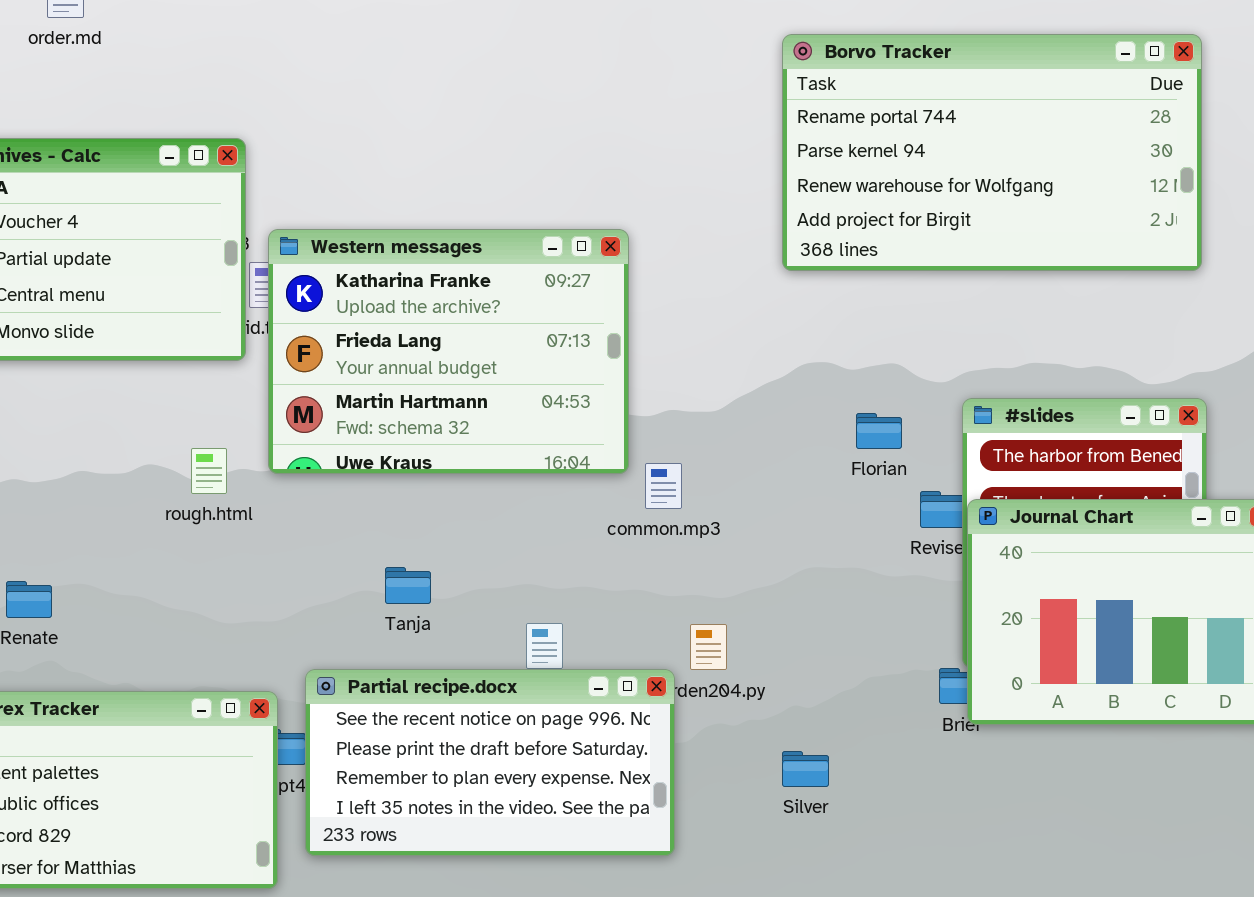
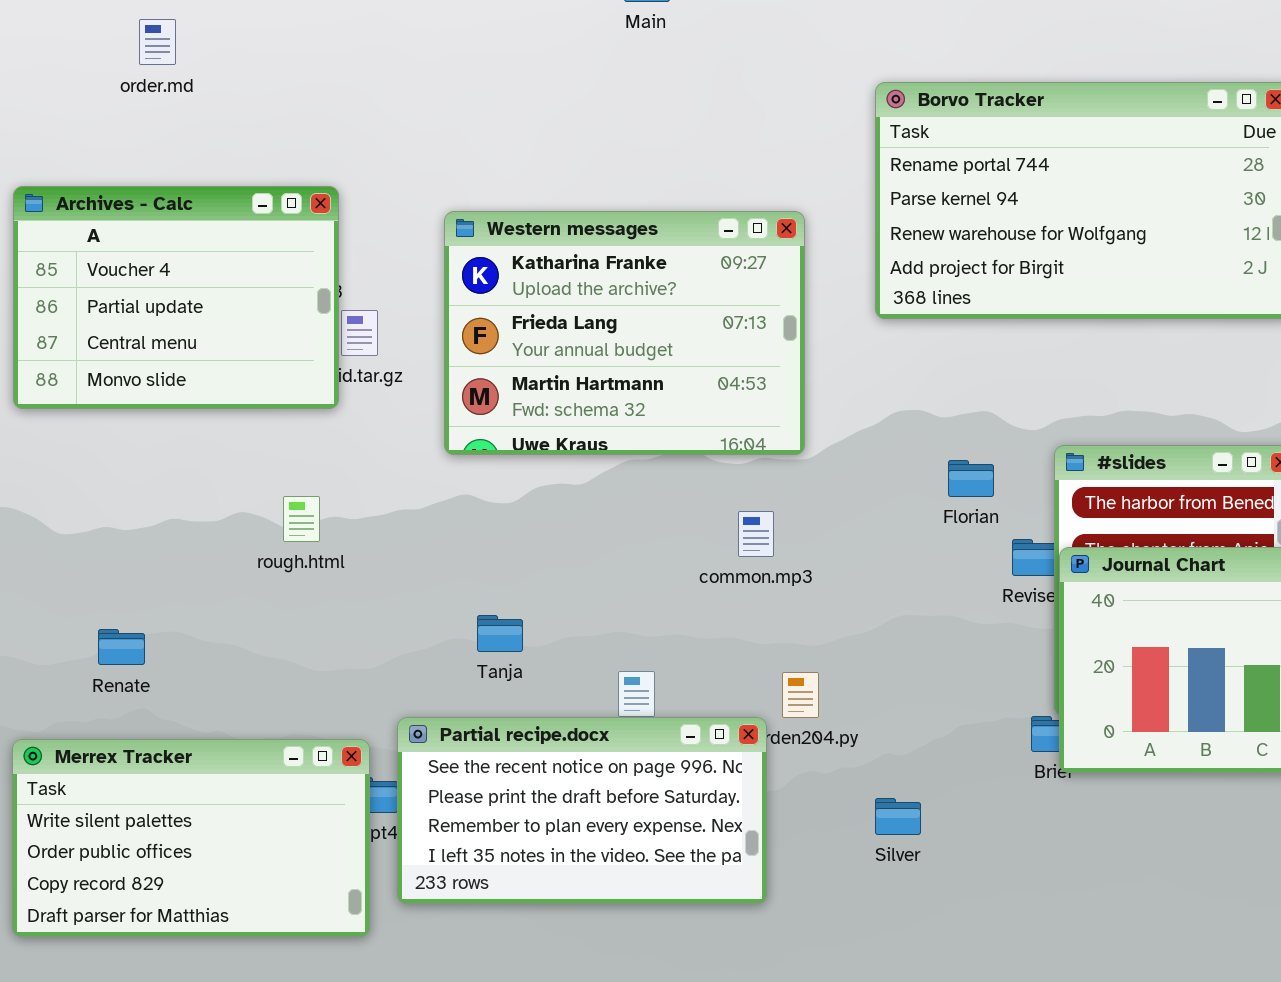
Western messages: [268,229,629,474] -> [444,211,805,455], moved

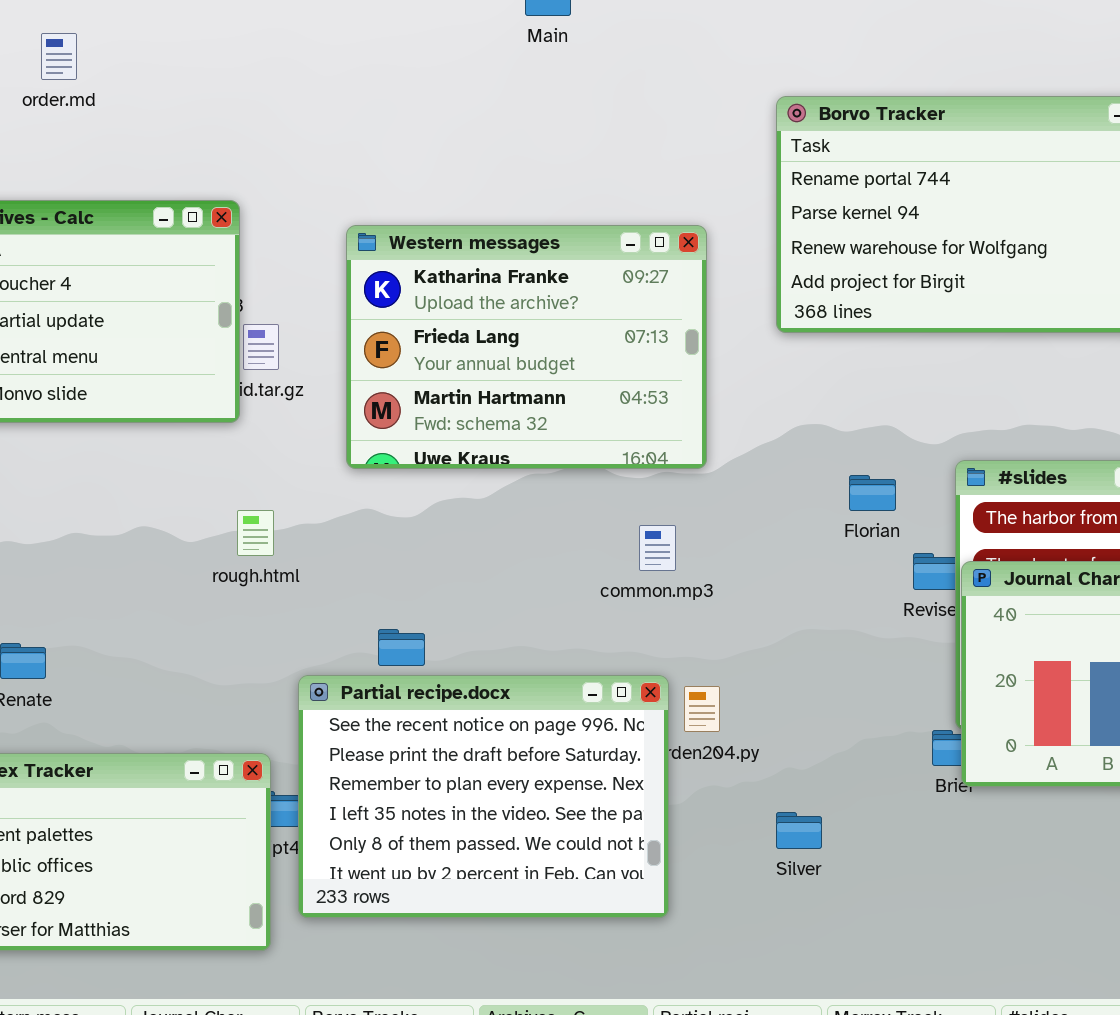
rough.html: [283,496,320,542] -> [237,510,274,556], moved
Partial recipe.docx: [397,717,767,904] -> [298,675,669,918], resized

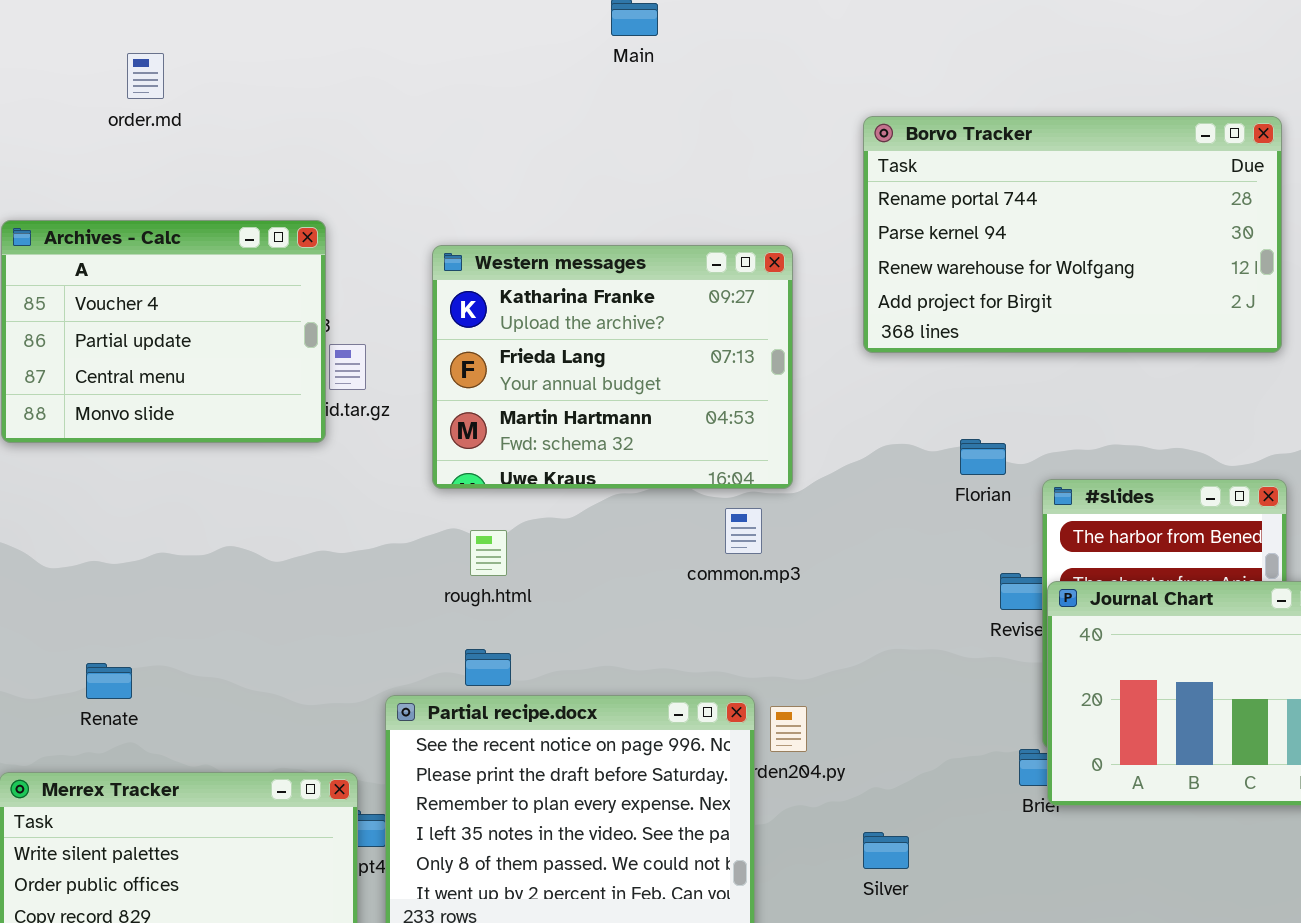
Florian: [849,475,896,511] -> [960,439,1006,475], moved
rough.html: [237,510,274,556] -> [470,530,507,576], moved
common.mp3: [639,525,676,571] -> [725,508,762,554], moved

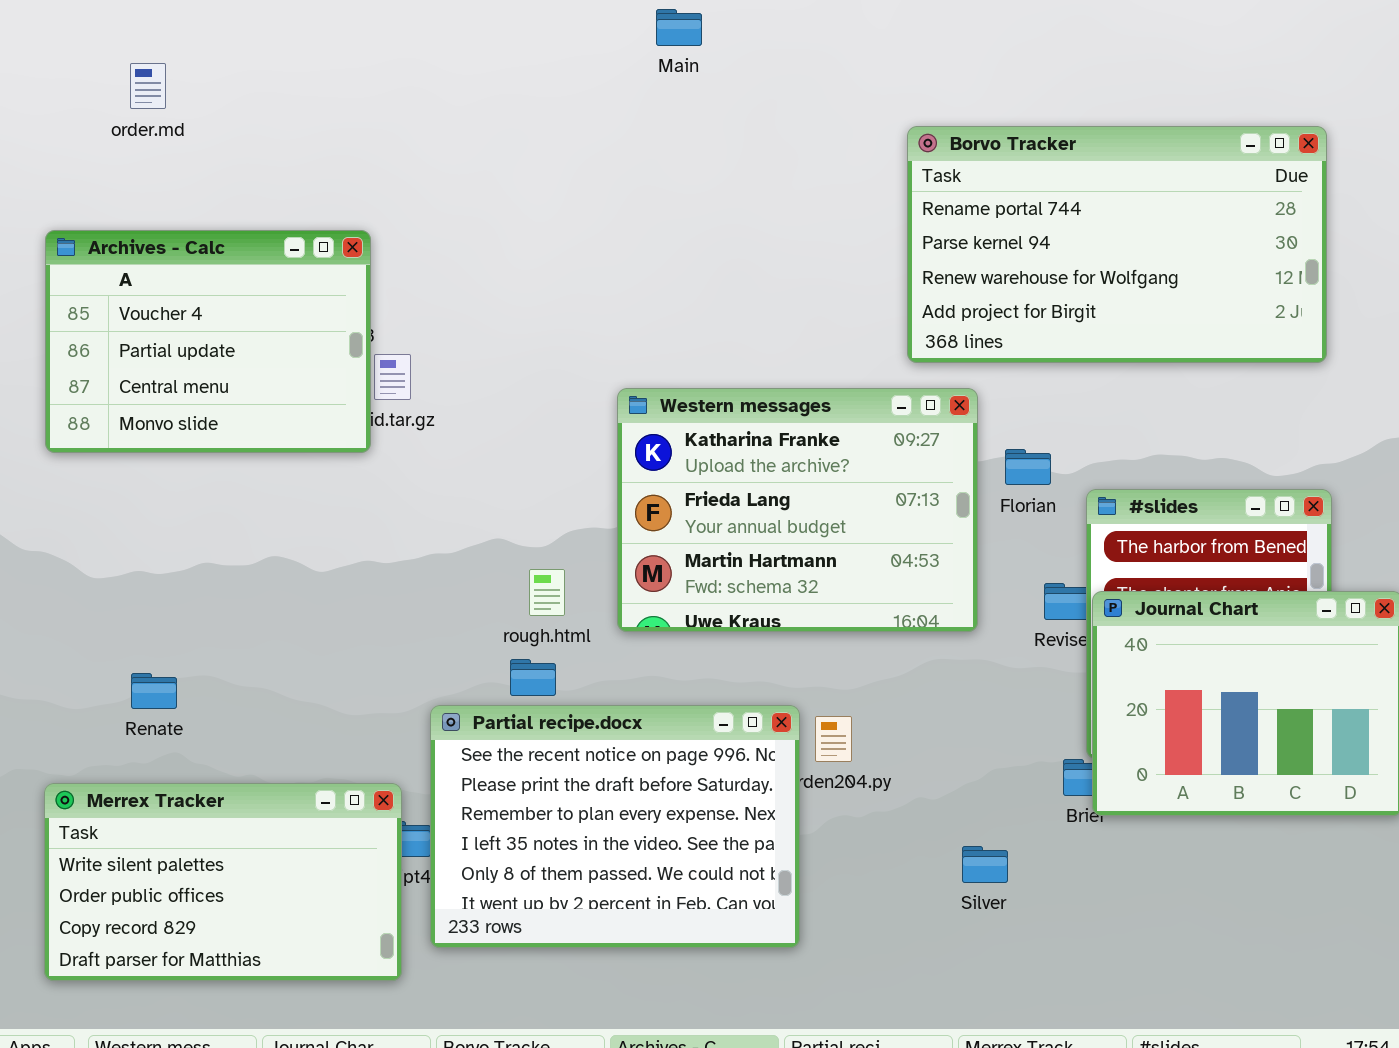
order.md: [127,53,164,99] -> [130,63,166,109], moved
Western messages: [432,245,793,489] -> [617,388,978,632], moved
rough.html: [470,530,507,576] -> [529,569,565,616], moved
Silver: [863,832,909,869] -> [962,846,1008,883], moved

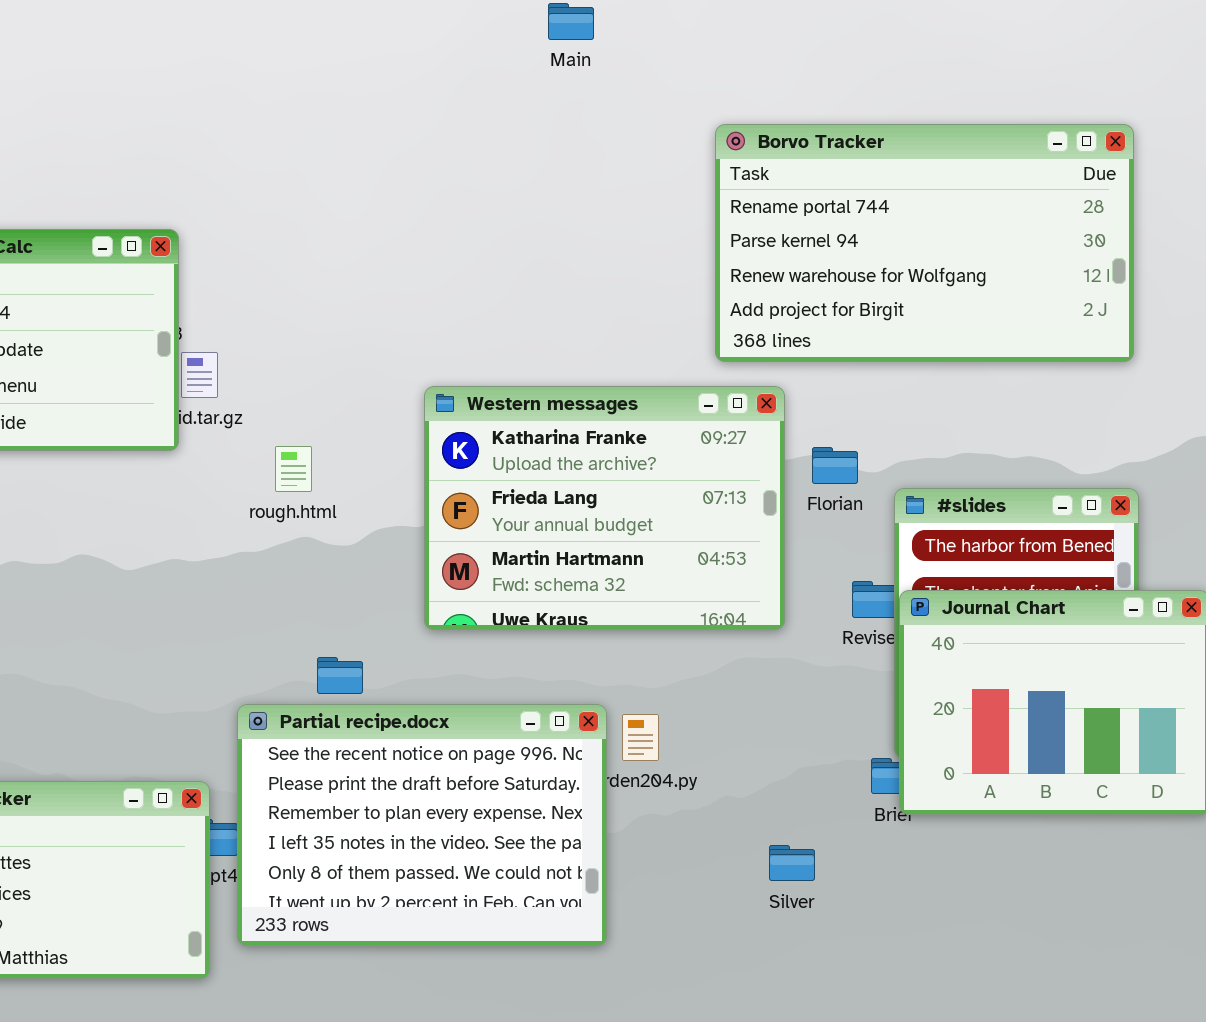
Main: [656,9,702,46] -> [548,3,594,40], moved
rough.html: [529,569,565,616] -> [275,446,312,492], moved

